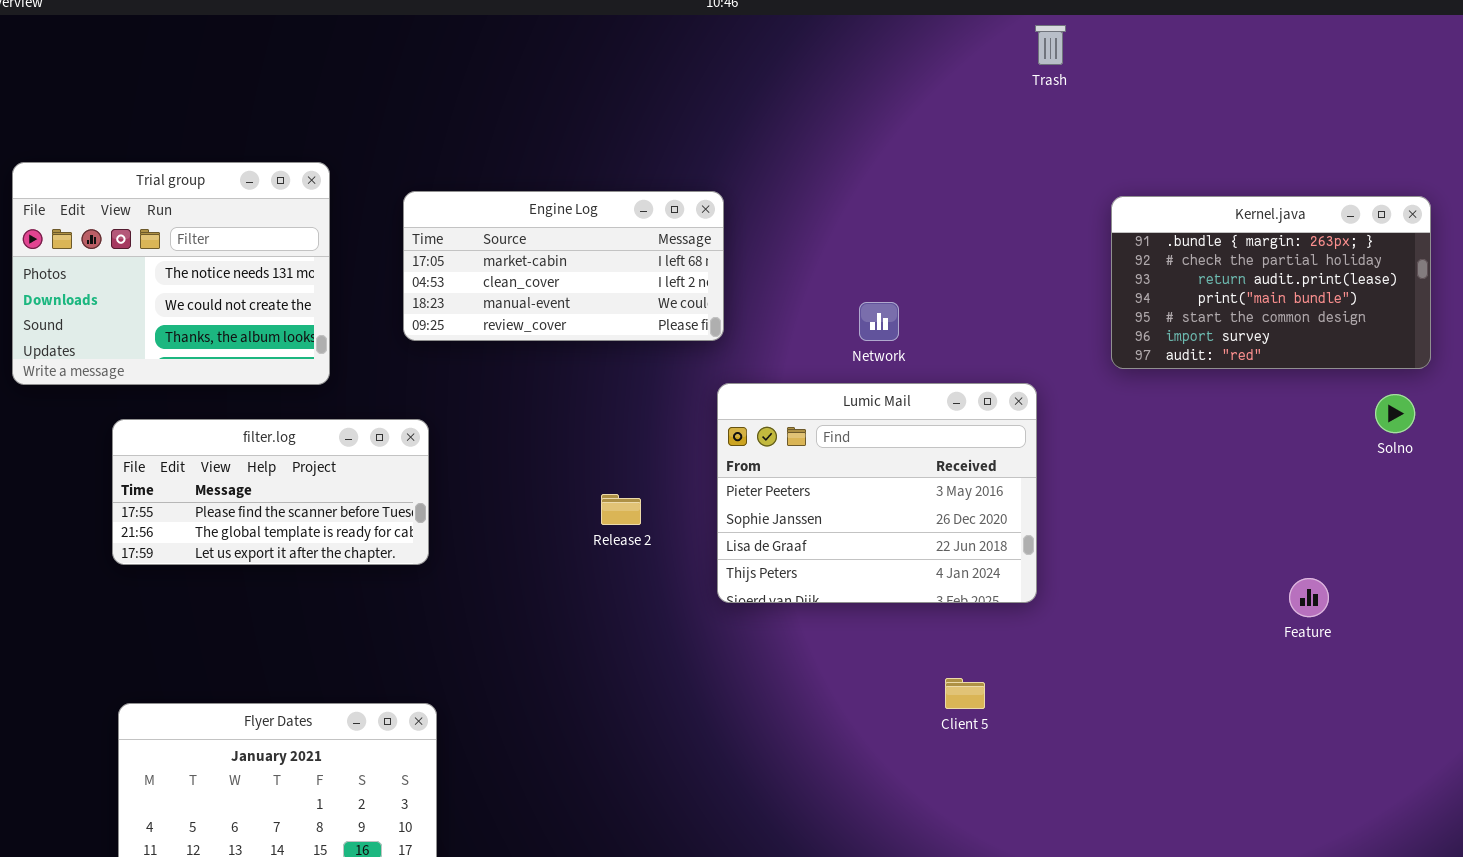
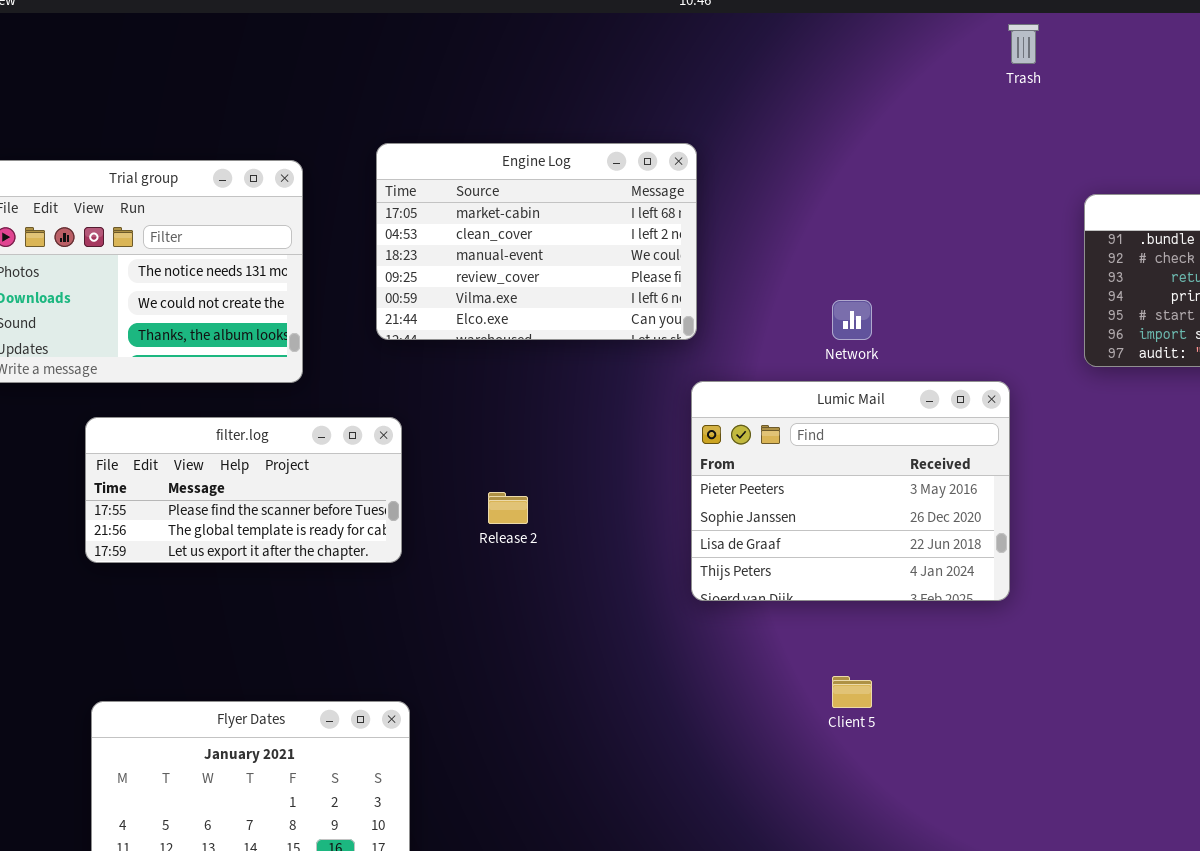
Engine Log: [403,191,724,341] -> [376,143,697,340], resized
Release 2: [601,494,641,525] -> [488,492,528,524], moved
Client 5: [945,678,985,709] -> [832,676,872,708], moved

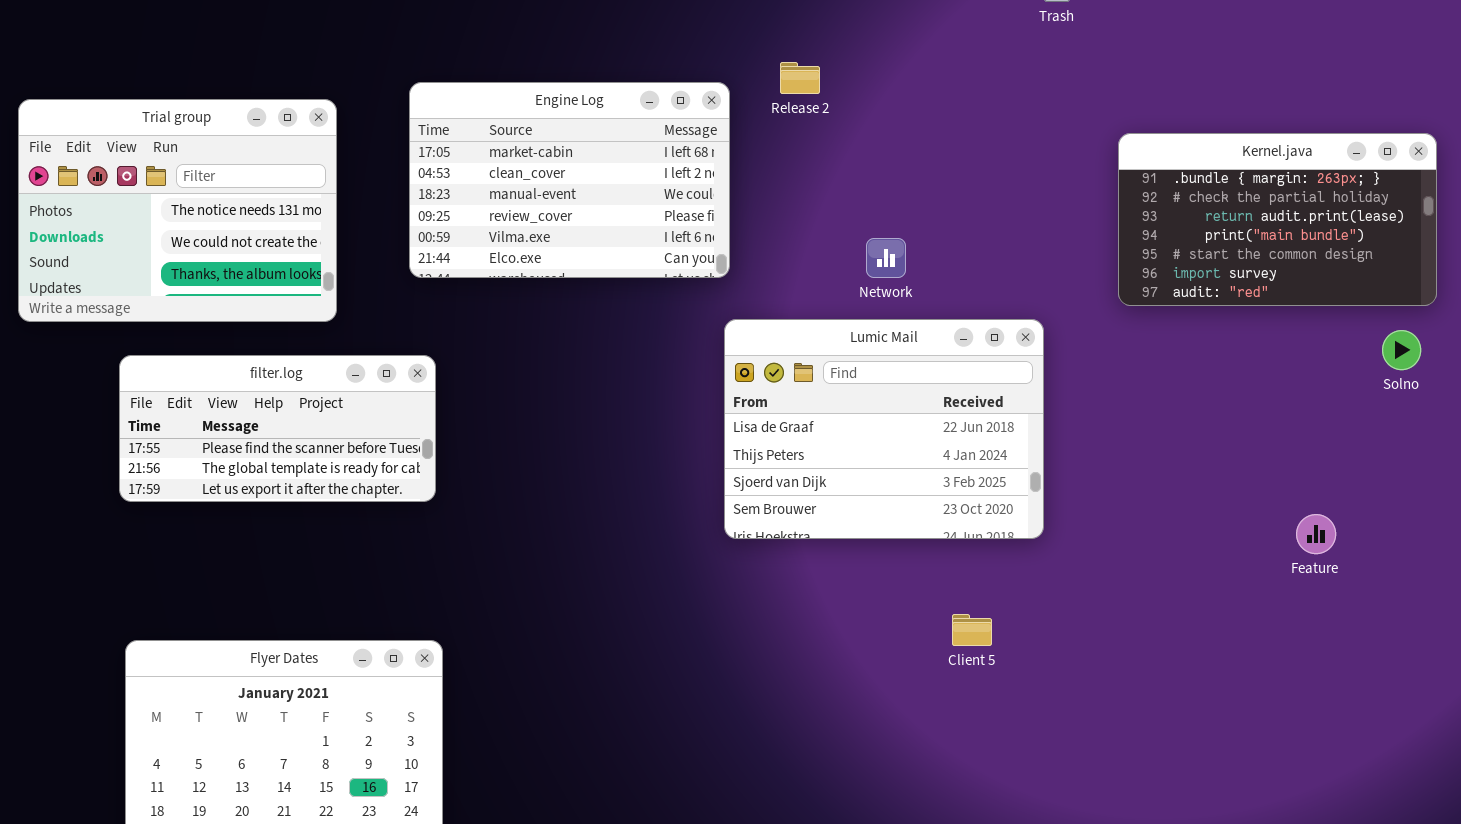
Lumic Mail: [691,381,1010,601] -> [724,319,1044,539], scrolled down 2 rows
Release 2: [488,492,528,524] -> [780,62,820,94], moved
Client 5: [832,676,872,708] -> [952,614,992,646], moved

